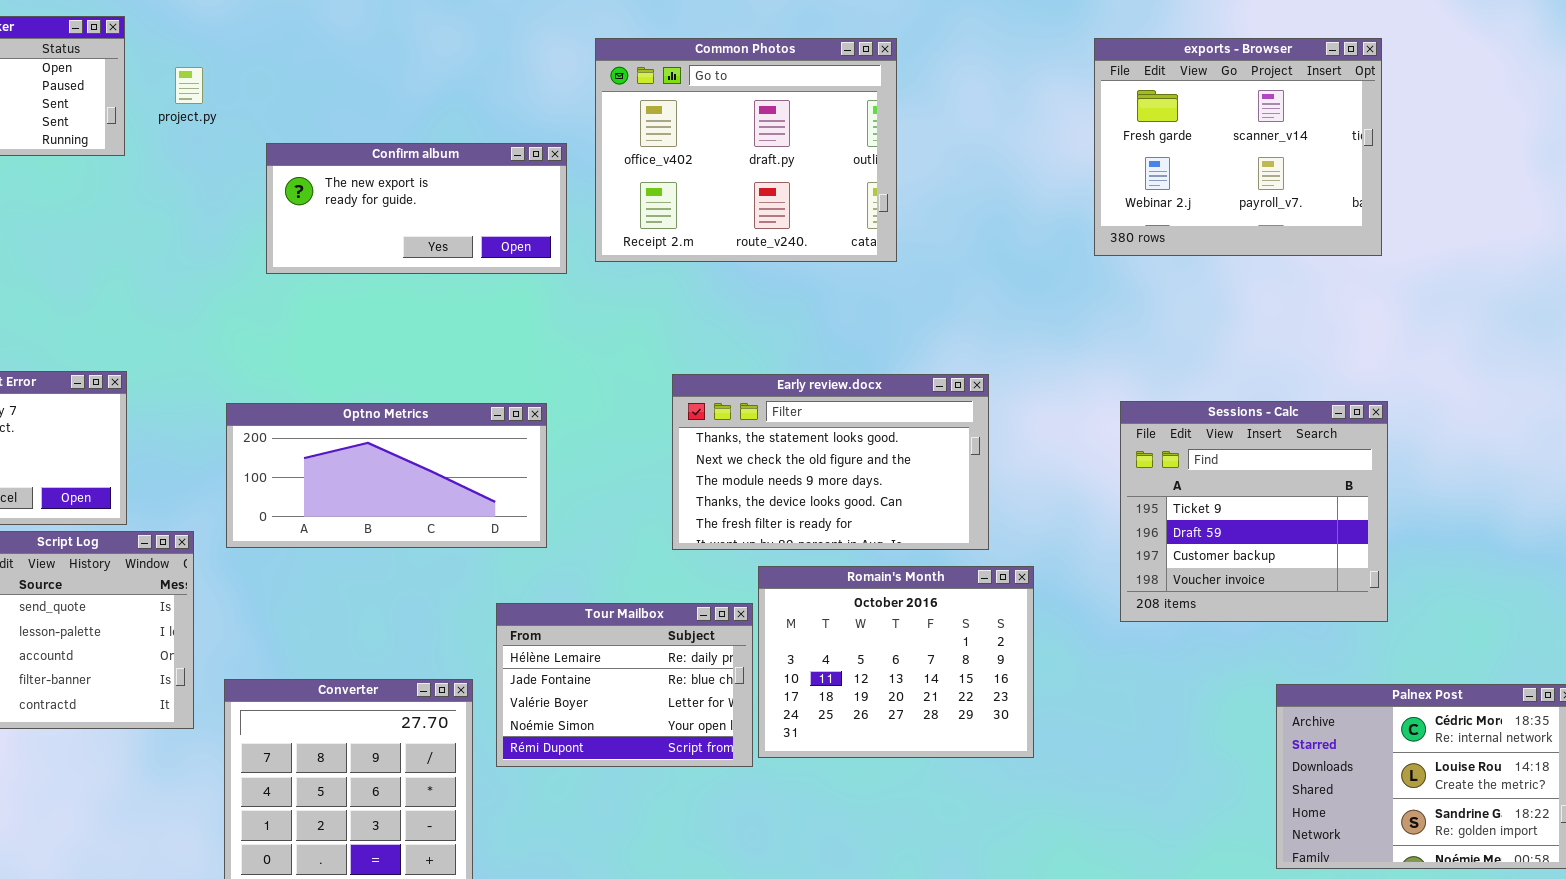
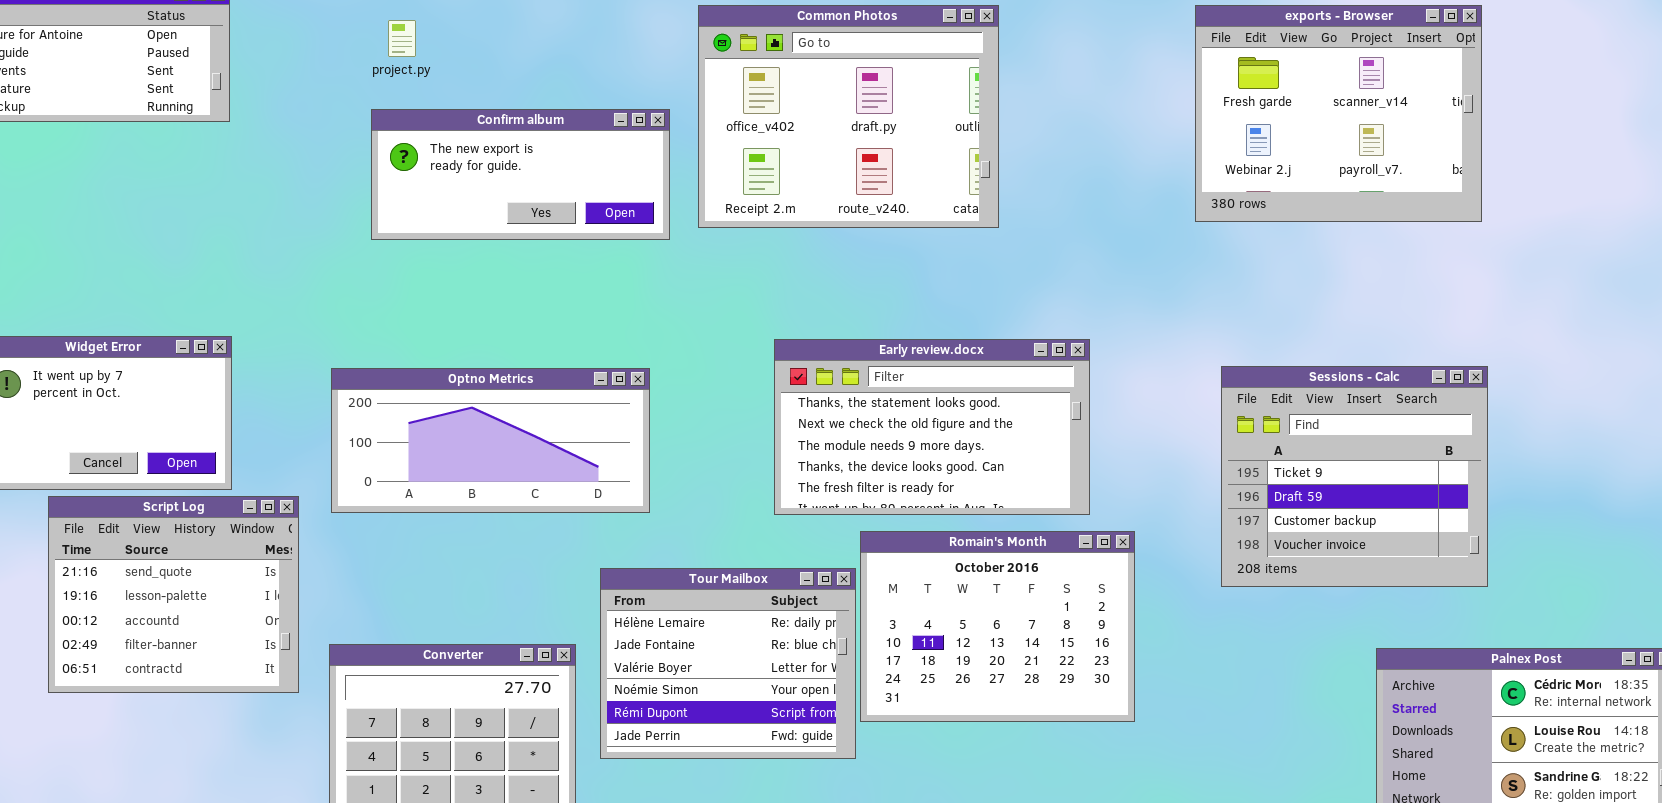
project.py: [175,67,203,104] -> [388,20,416,57], moved
Tour Mailbox: [496,603,753,767] -> [600,568,856,759], resized

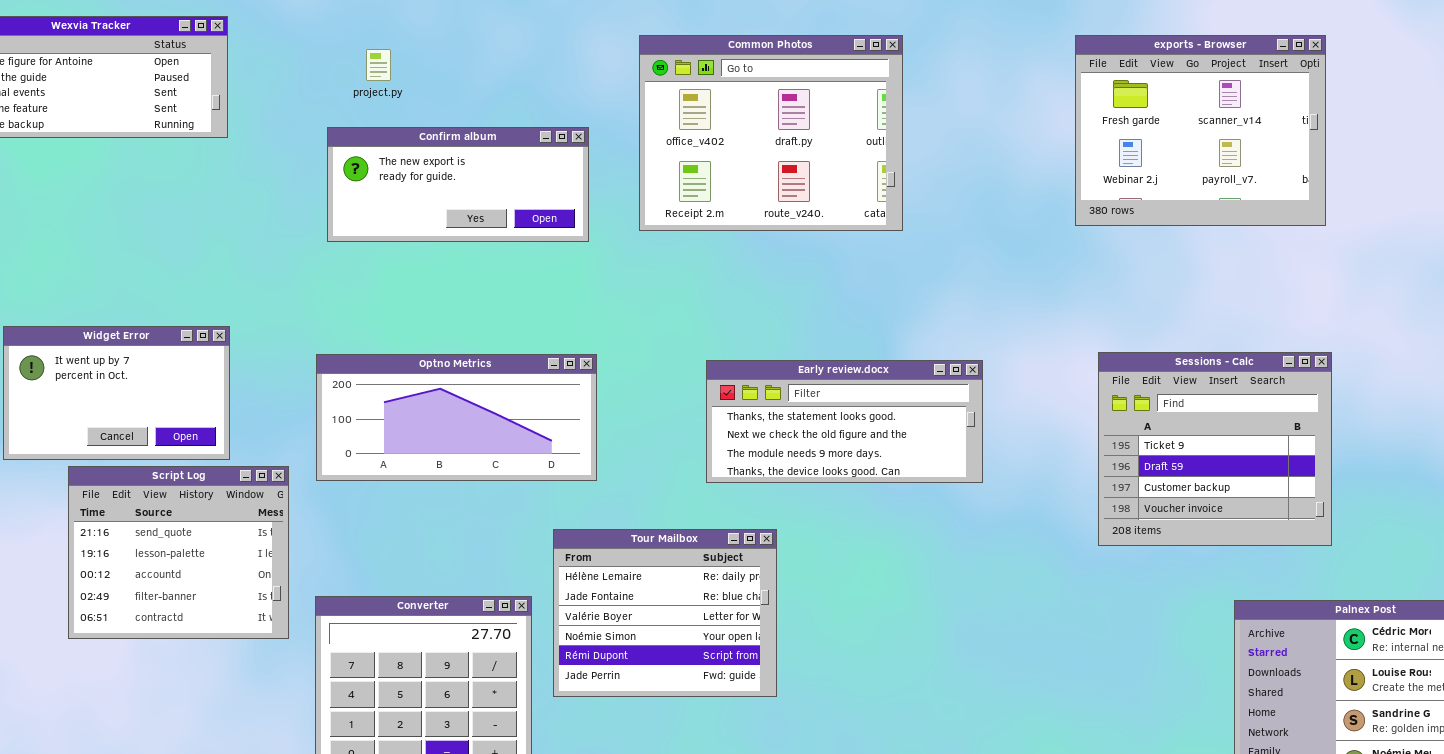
Confirm album: [371,109,670,240] -> [327,127,589,242], moved
Early review.docx: [774,339,1090,515] -> [706,360,983,483], resized
Romain's Month: [860,531,1135,722] -> none, closed

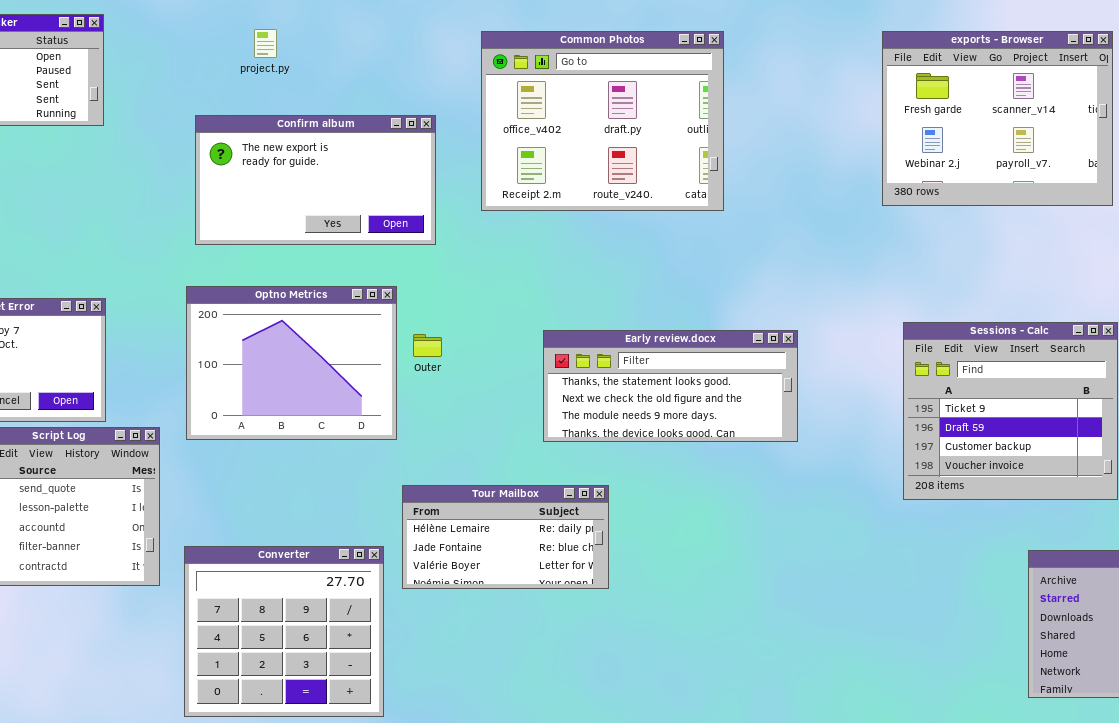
project.py: [366,49,391,81] -> [254,29,277,58], moved
Confirm album: [327,127,589,242] -> [195,115,436,245], resized
Optno Metrics: [316,354,597,481] -> [186,286,397,440], resized
Tour Mailbox: [553,529,777,697] -> [402,485,609,589], resized

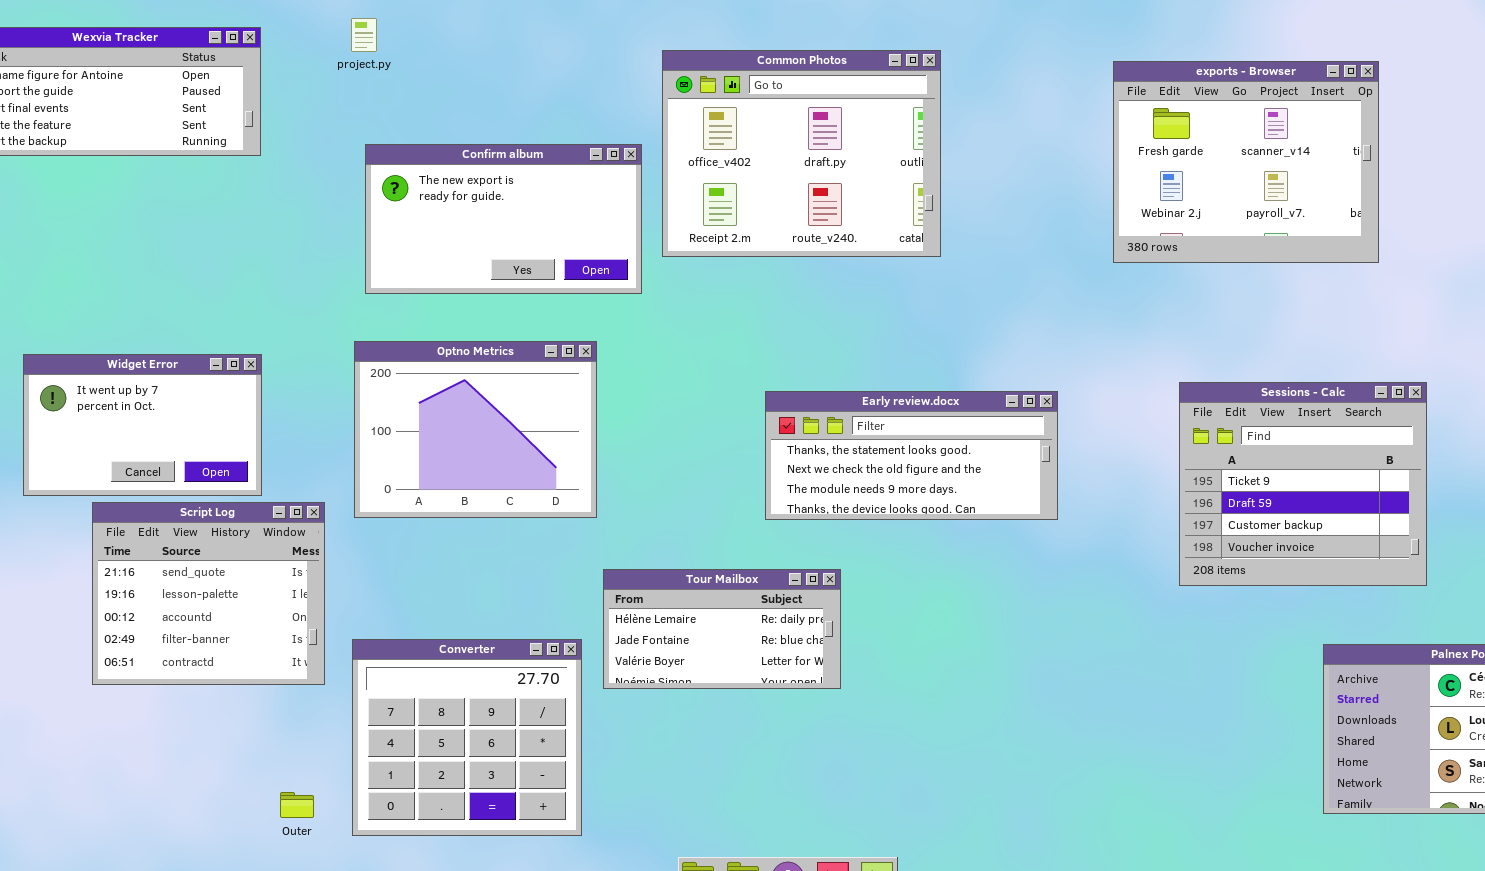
project.py: [254,29,277,58] -> [351,18,377,52], moved
Common Photos: [481,31,724,211] -> [662,50,941,257], moved
exports - Browser: [882,31,1113,206] -> [1113,61,1379,263], moved
Outer: [413,334,442,357] -> [280,792,314,818], moved

